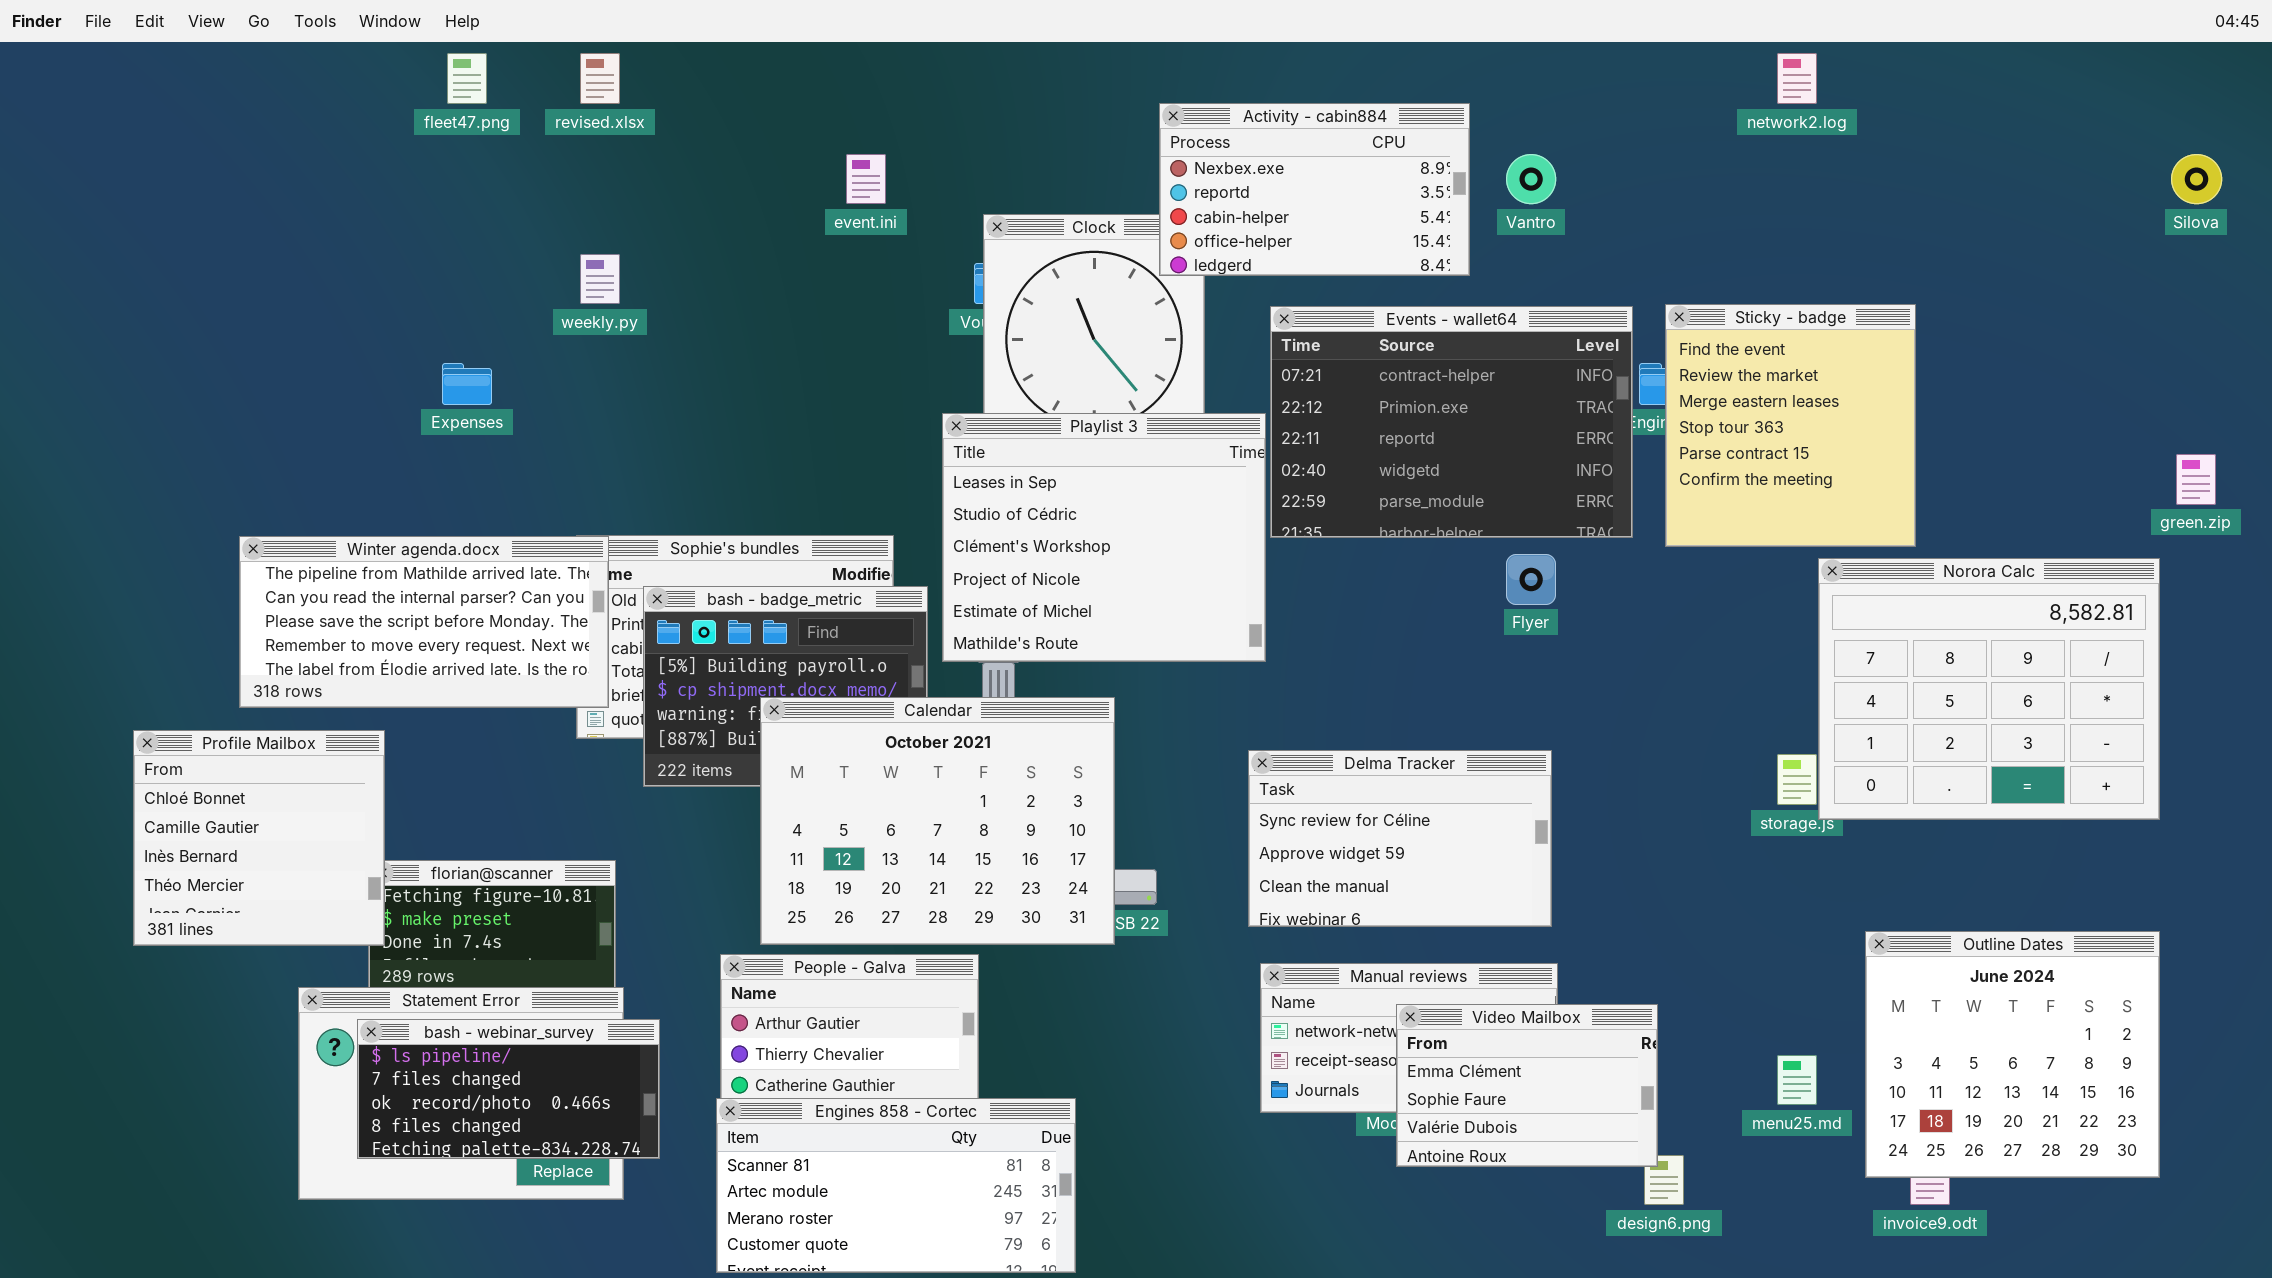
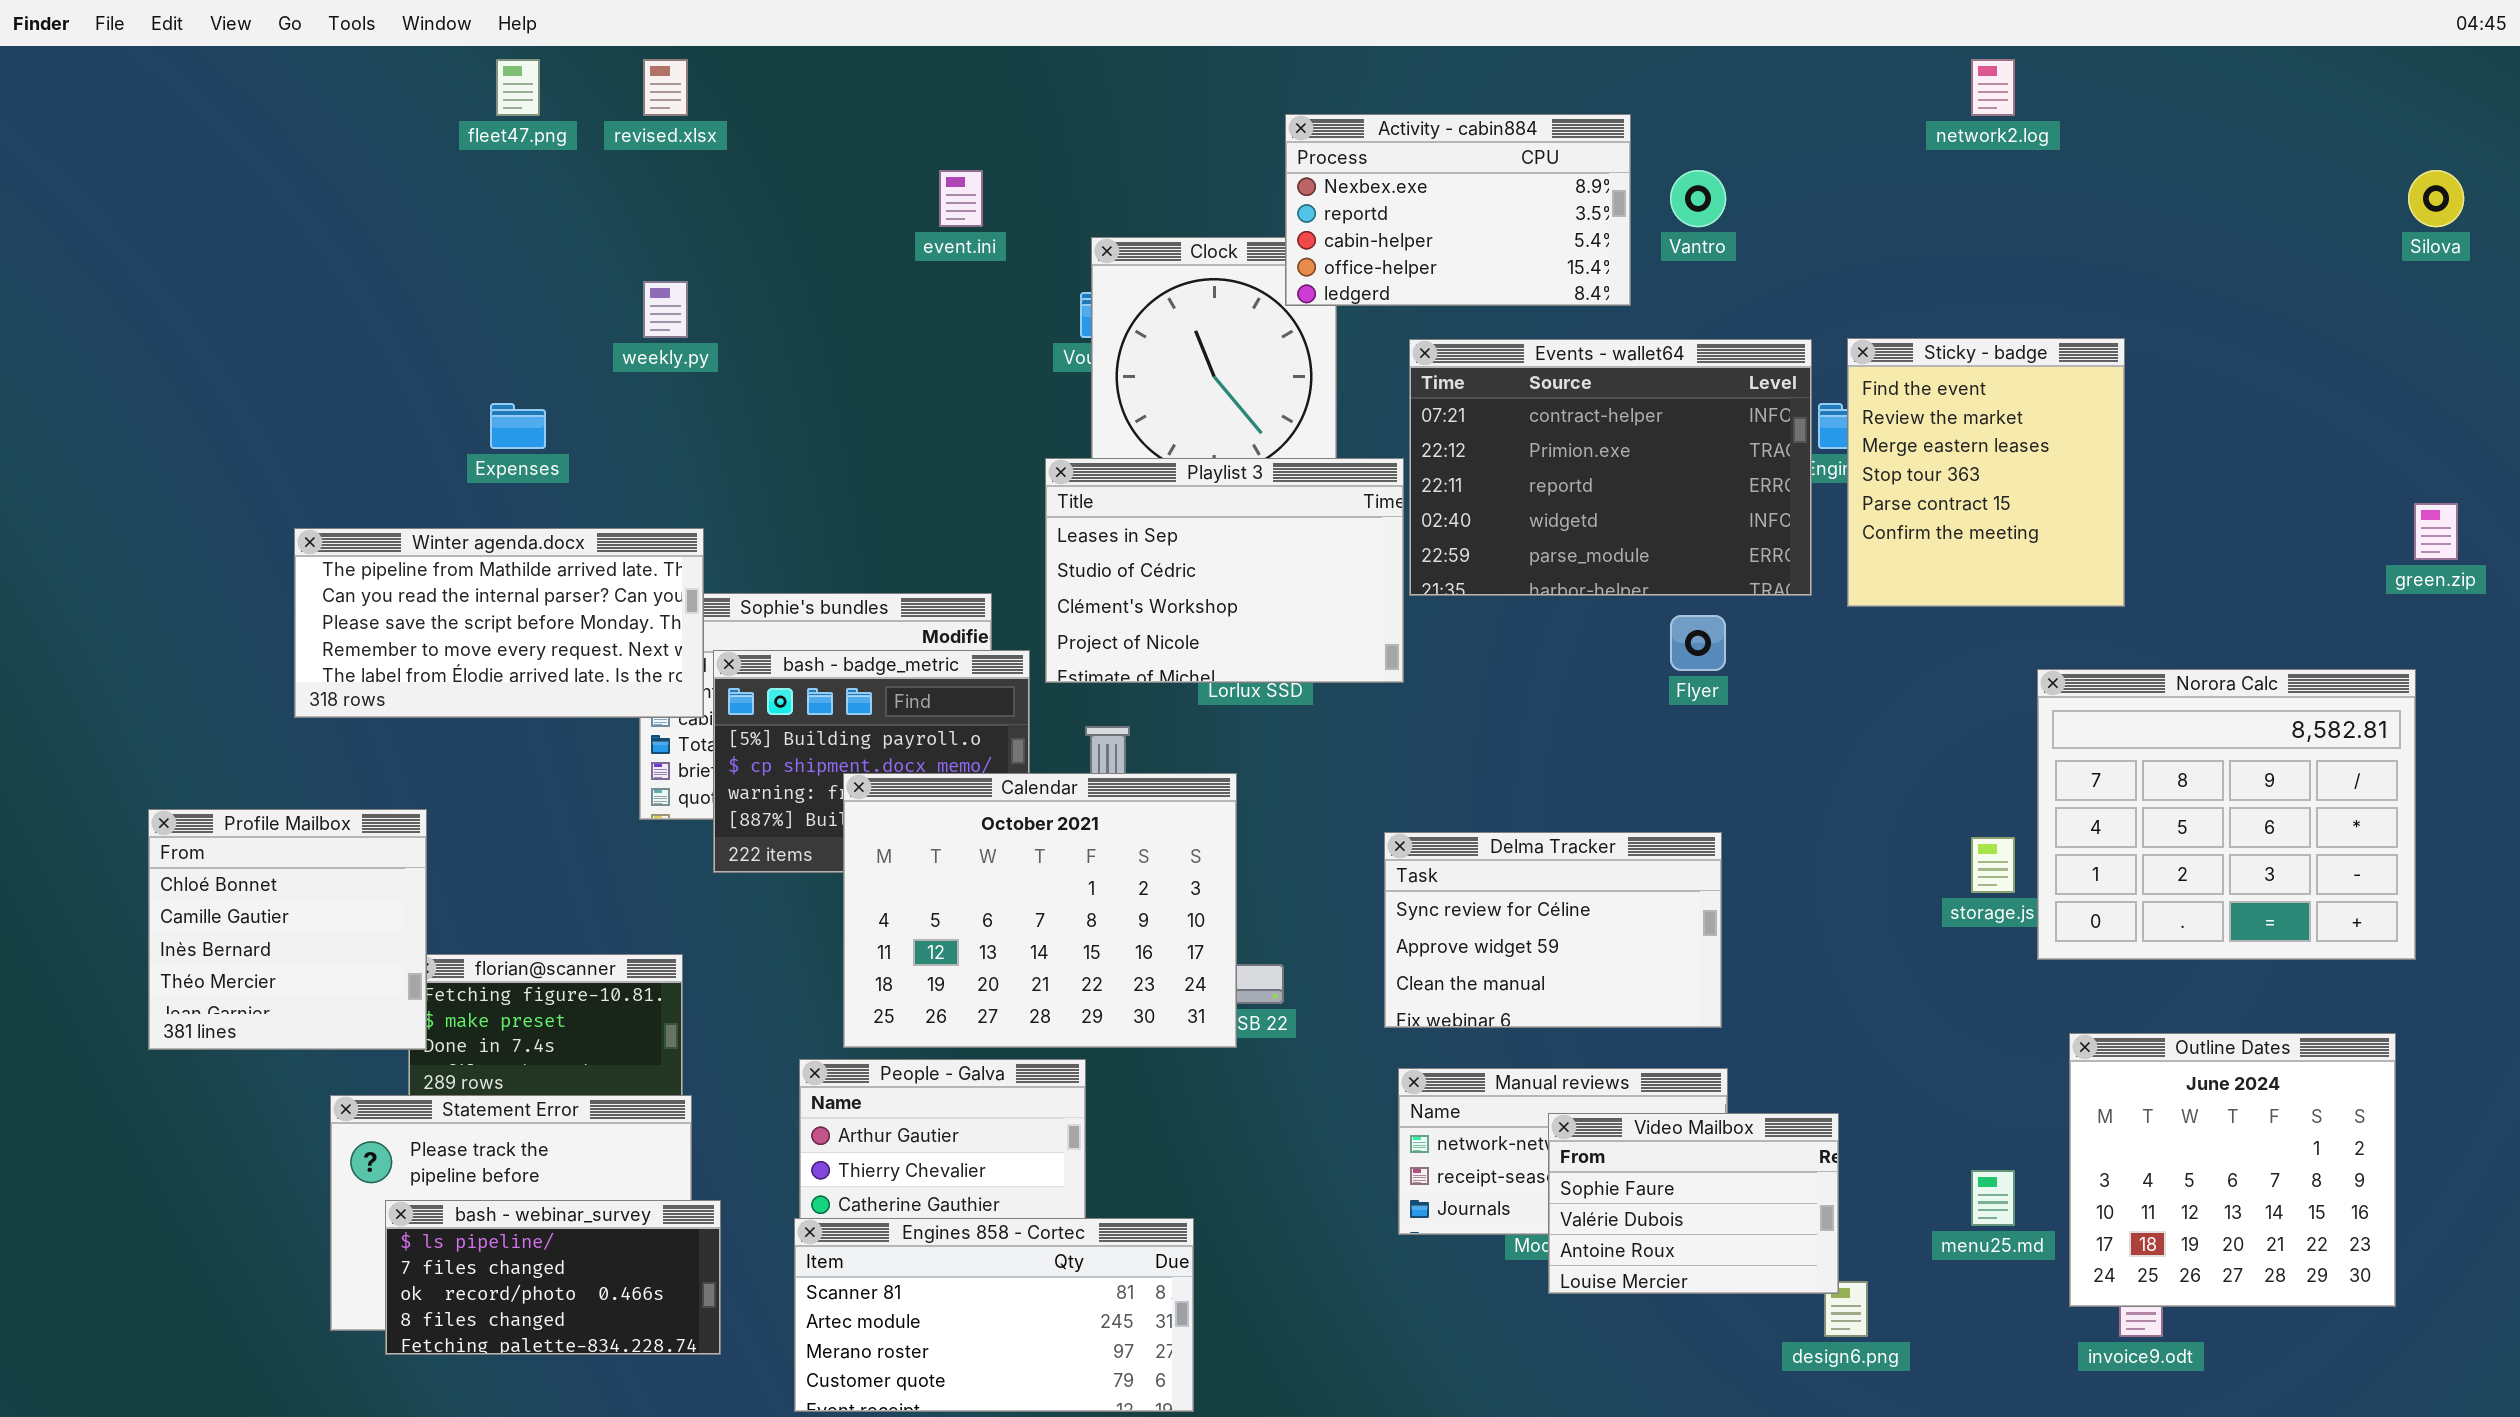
Playlist 3: [942,413,1266,662] -> [1045,458,1404,683], resized
Winter agenda.docx: [239,536,609,708] -> [294,528,704,718], moved
Norora Calc: [1818,558,2160,820] -> [2037,669,2416,960], moved
Video Mailbox: [1396,1004,1658,1167] -> [1548,1113,1839,1294], scrolled down 1 row
bash - webinar_survey: [357,1019,660,1159] -> [385,1200,721,1355], moved

